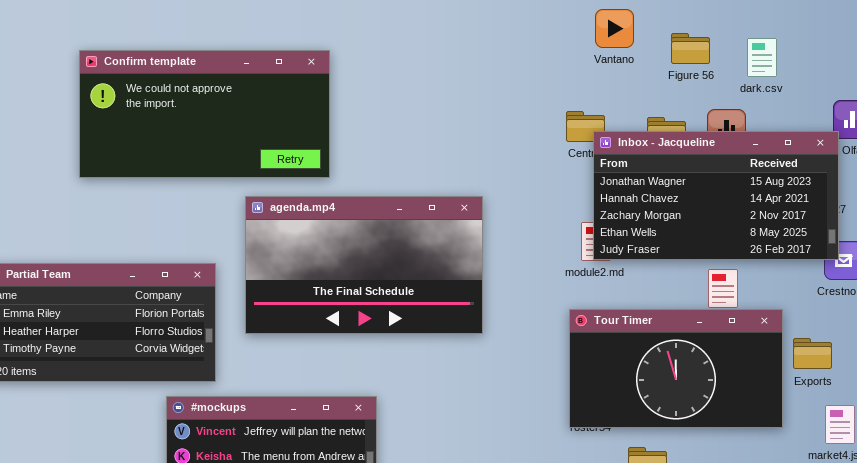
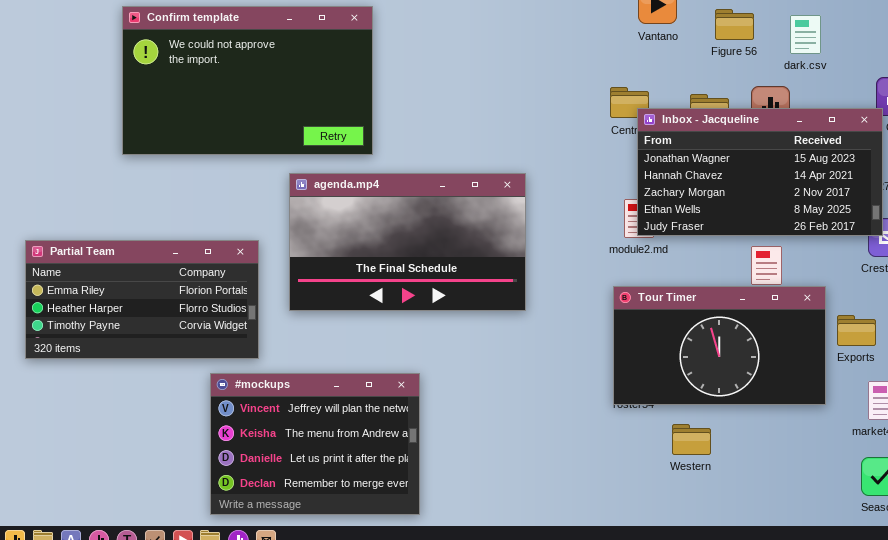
Confirm template: [79,50,330,178] -> [122,6,373,155], resized

